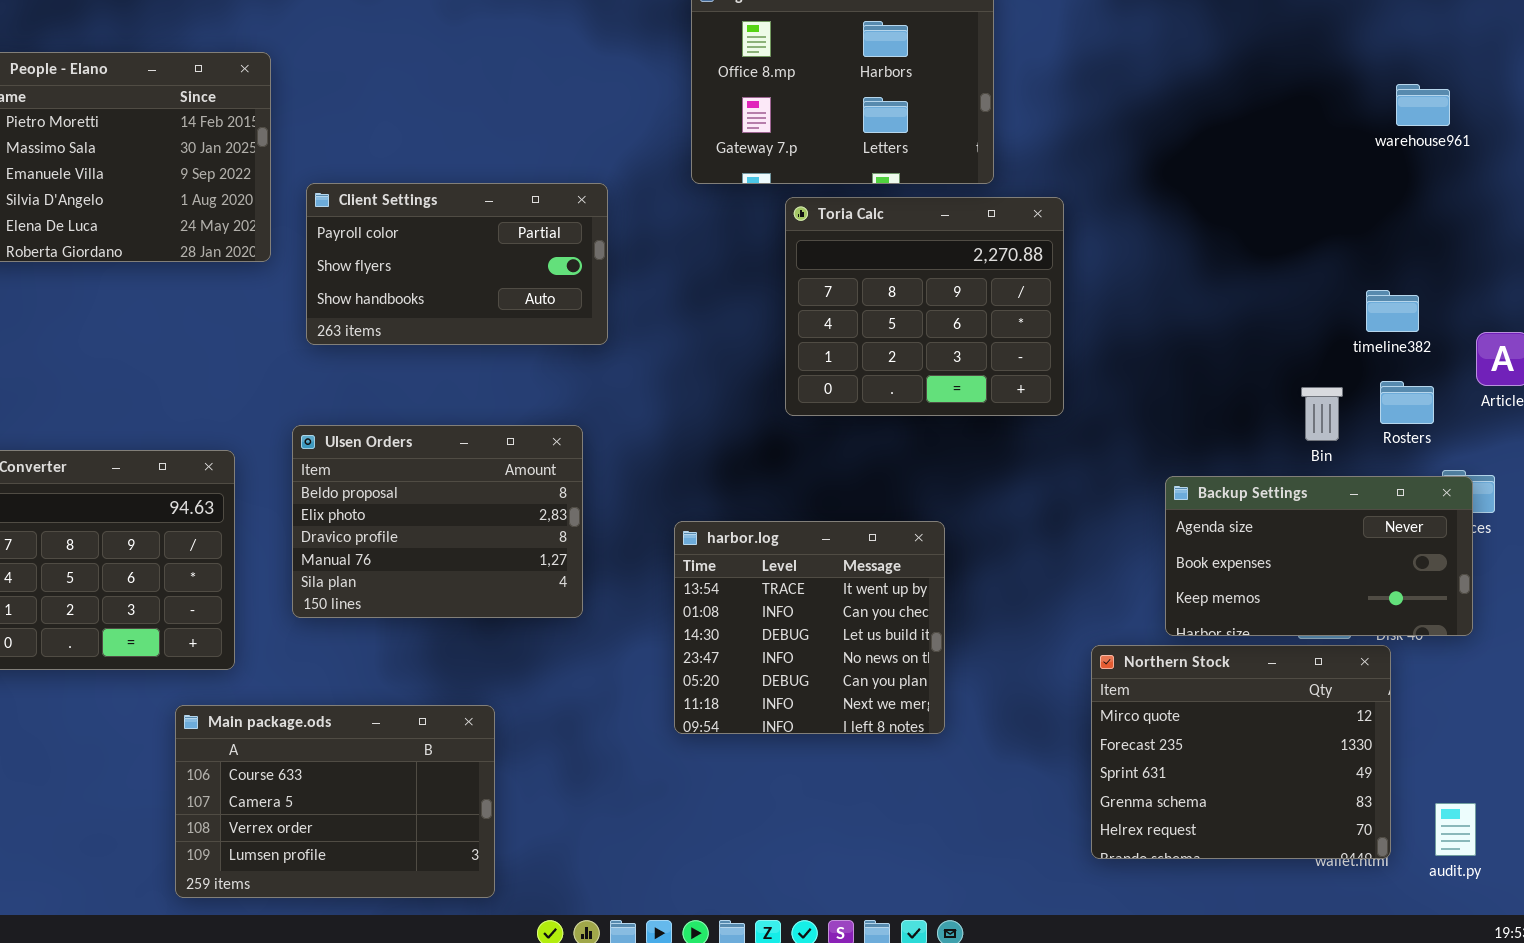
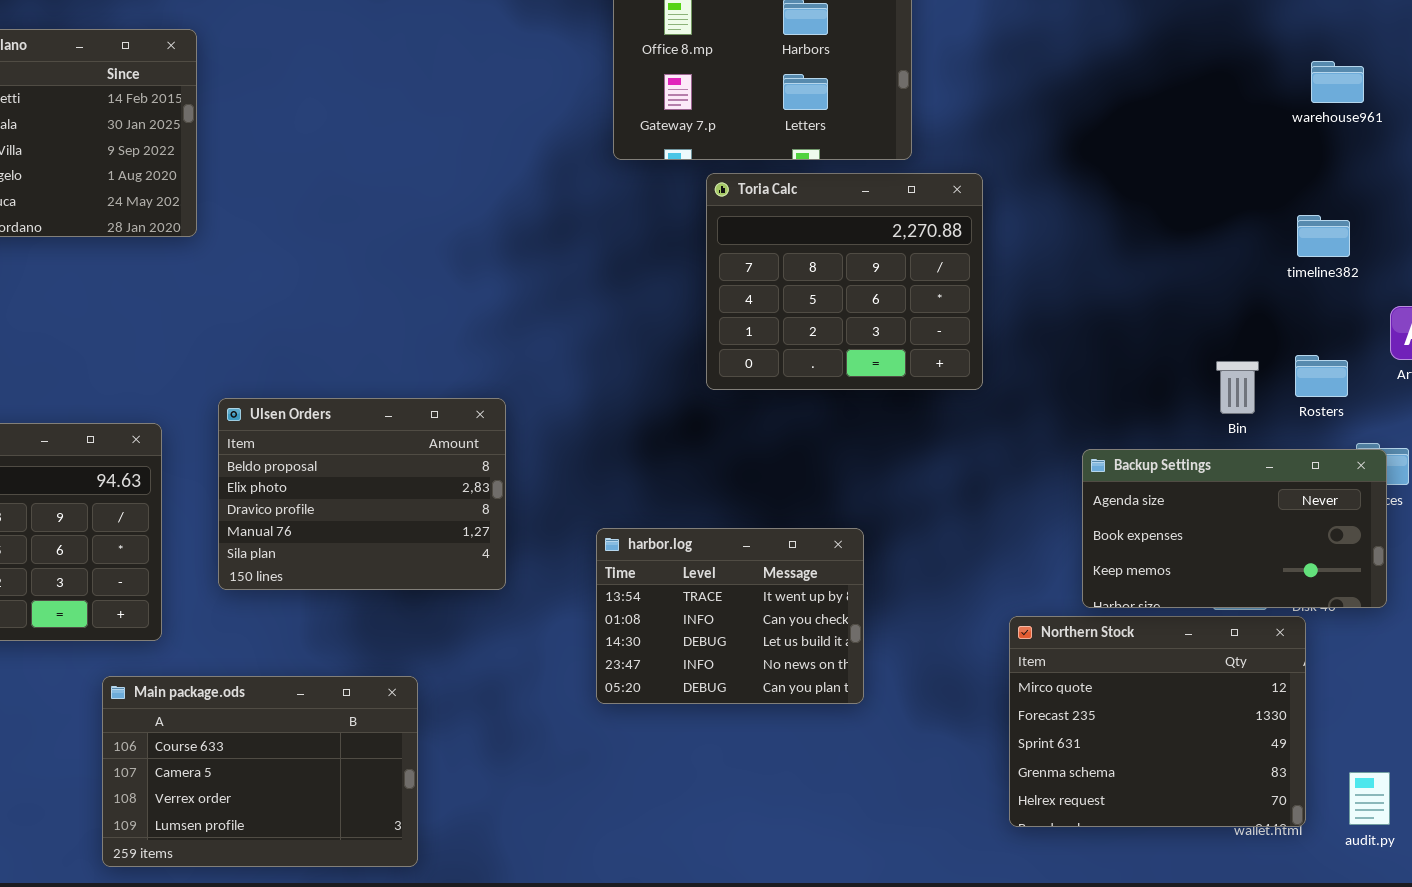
Client Settings: [306,183,608,345] -> none, closed
timeline382: [1366,290,1419,332] -> [1297,215,1350,257], moved
harbor.log: [674,521,945,734] -> [596,528,864,704], resized

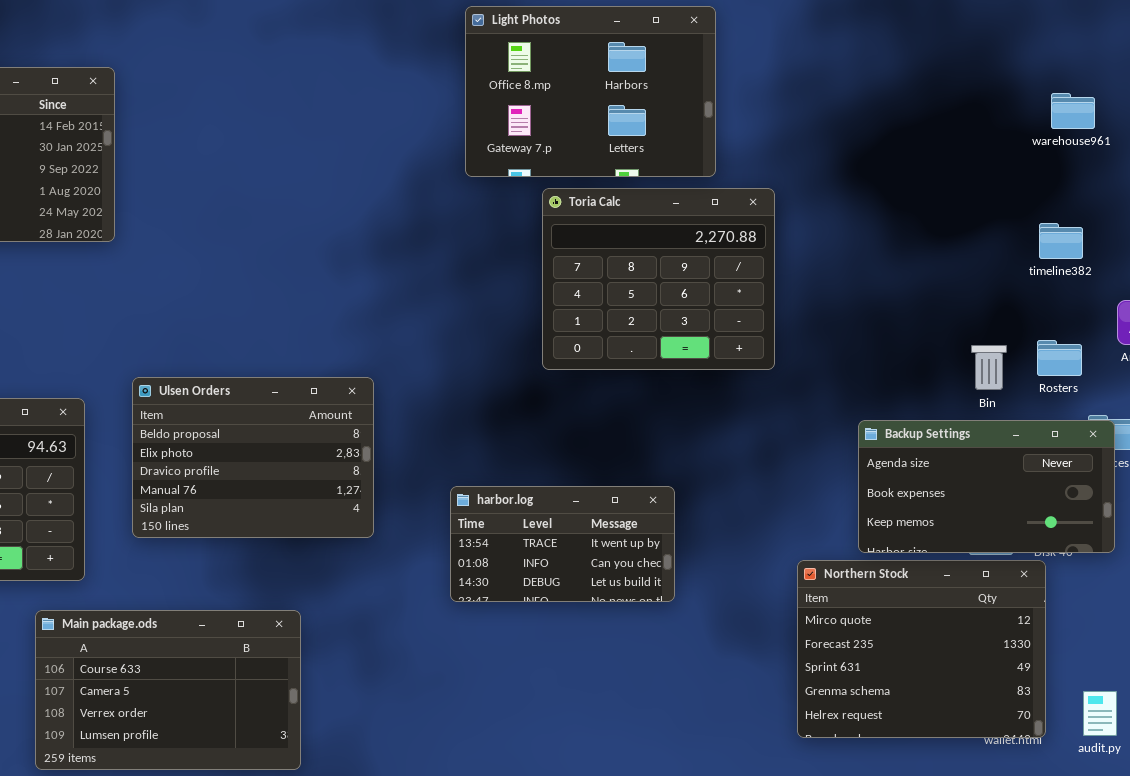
harbor.log: [596,528,864,704] -> [450,486,675,602], resized

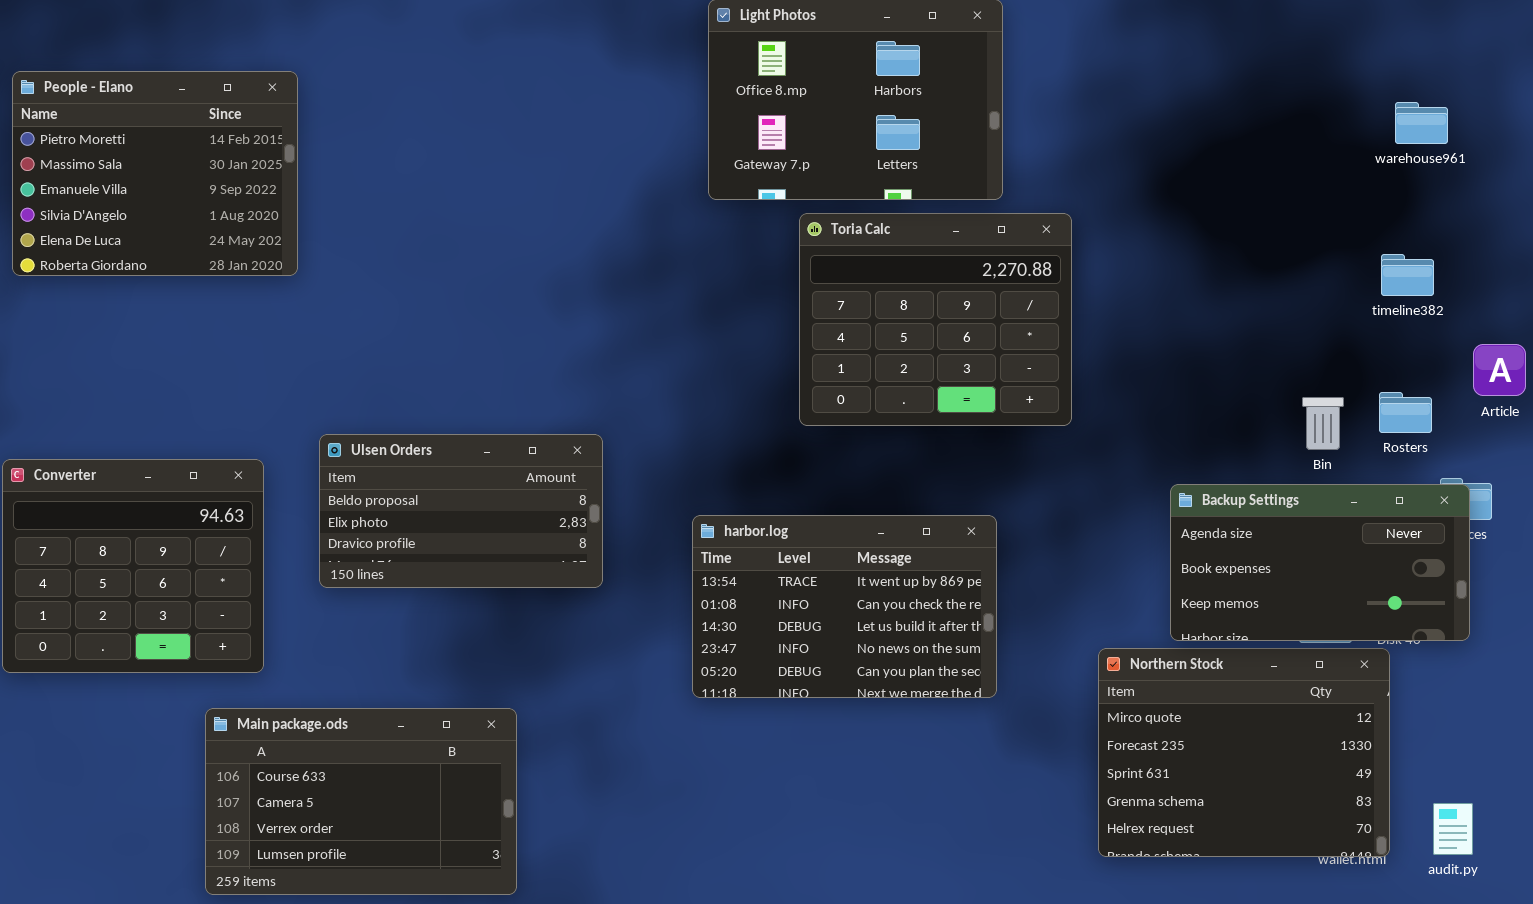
Ulsen Orders: [132,377,374,538] -> [319,434,603,588], resized
harbor.log: [450,486,675,602] -> [692,515,997,698], resized

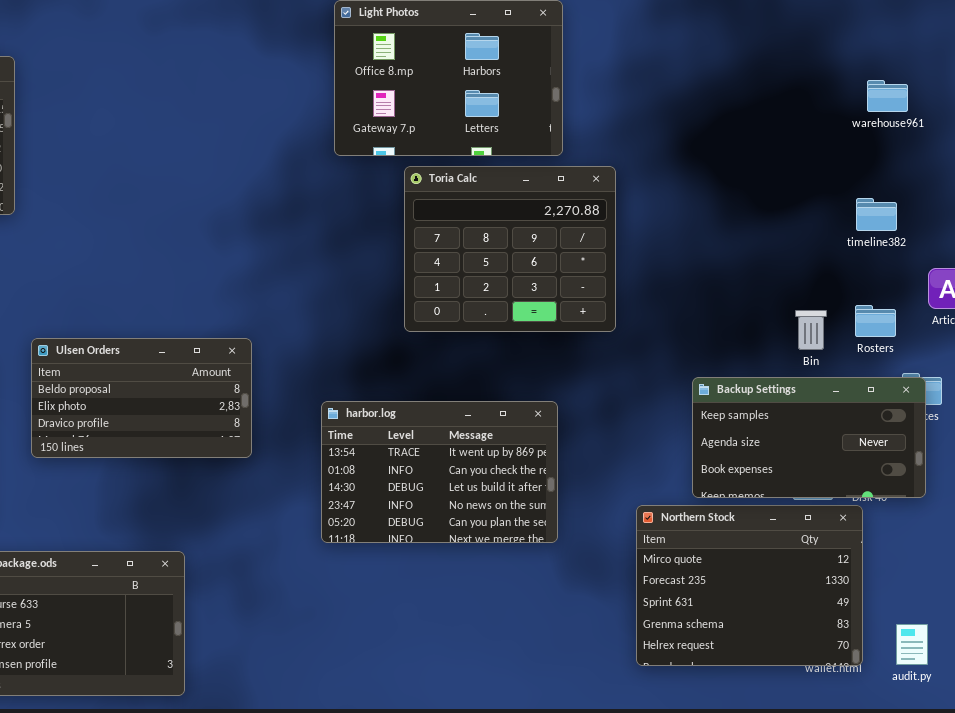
Backup Settings: [1170,484,1470,641] -> [692,377,926,498], scrolled up 1 row

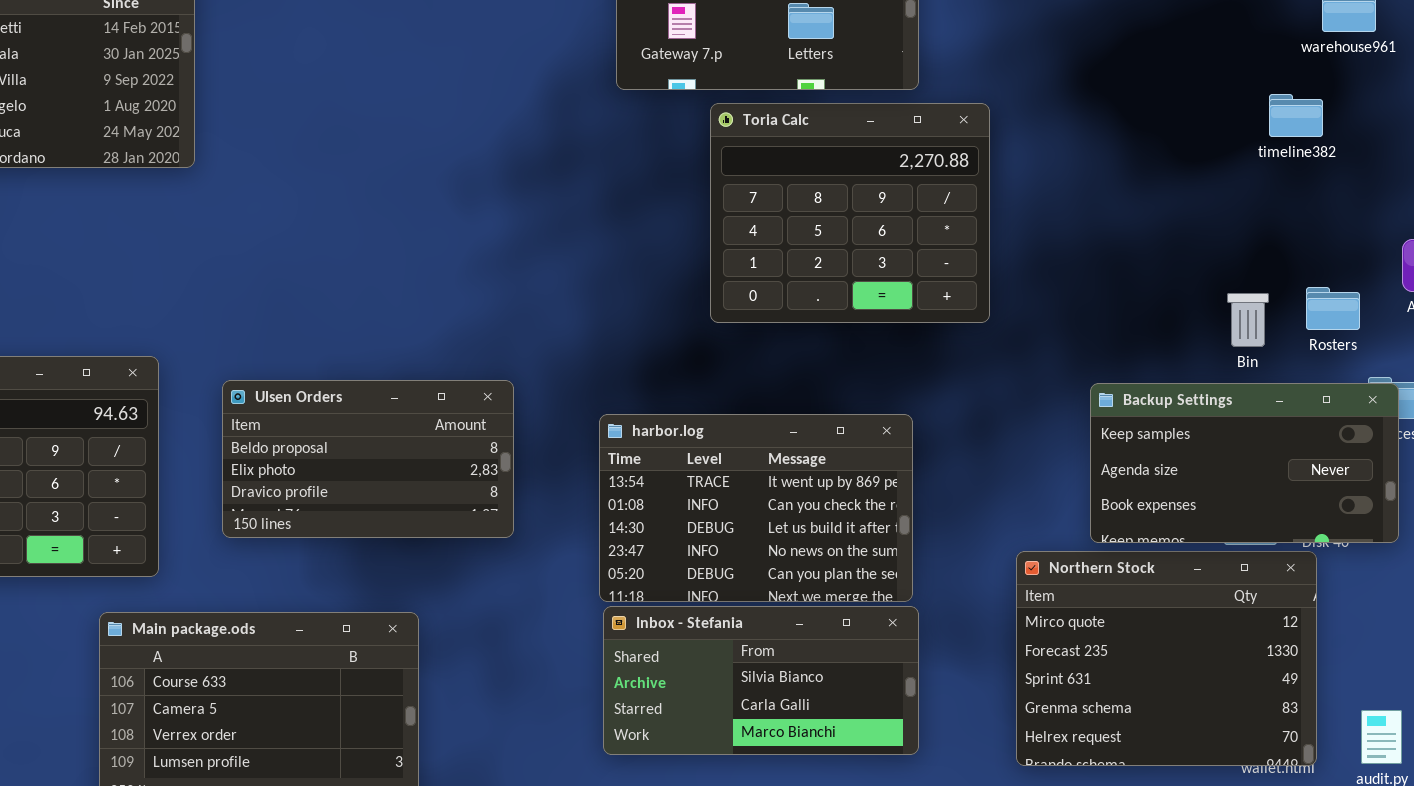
timeline382: [856,198,897,231] -> [1269,94,1323,137], moved
Ulsen Orders: [31,338,252,458] -> [222,380,514,538], moved
Inbox - Stefania: none -> [603,606,919,755], opened

